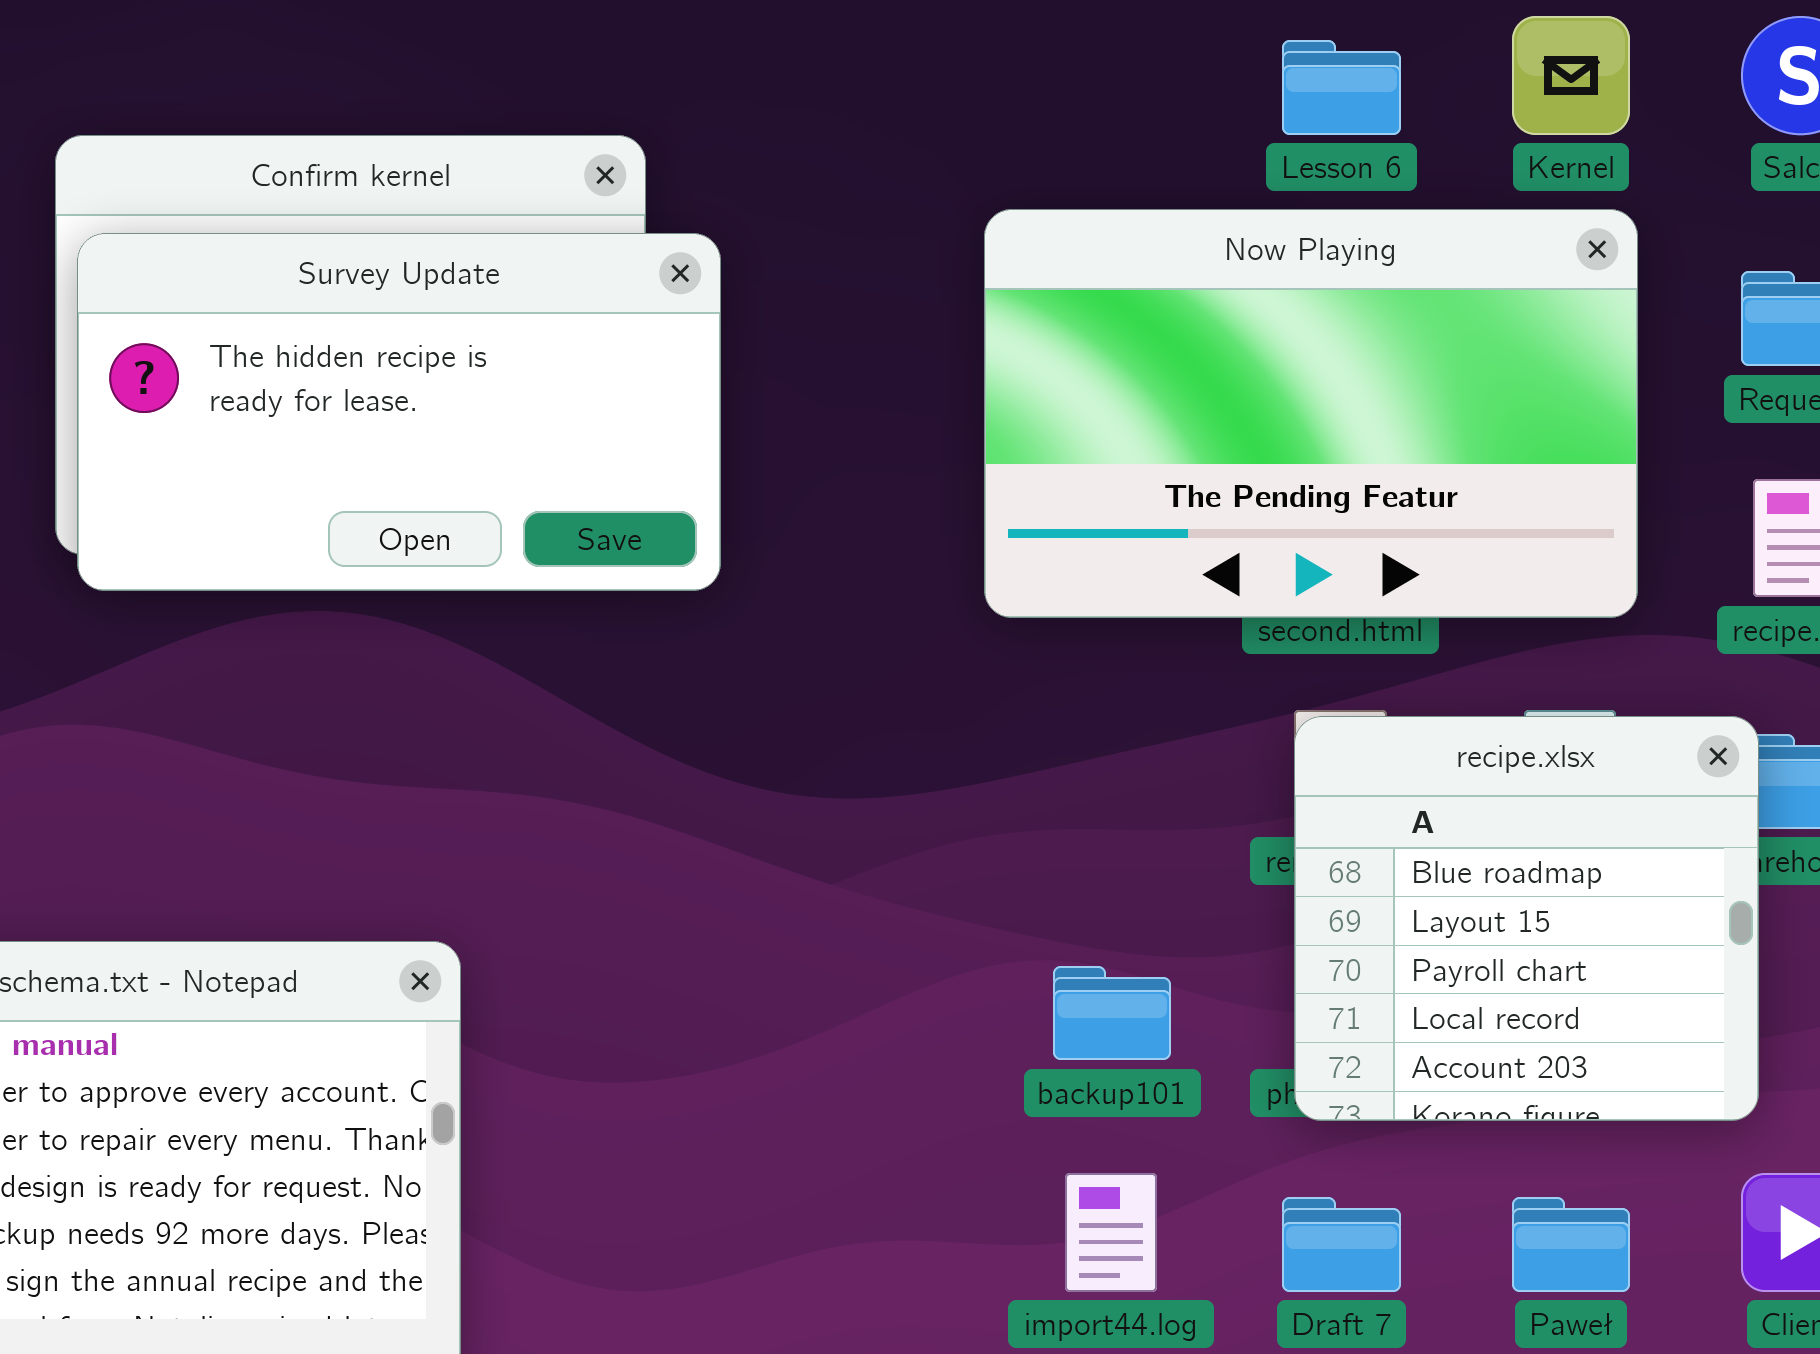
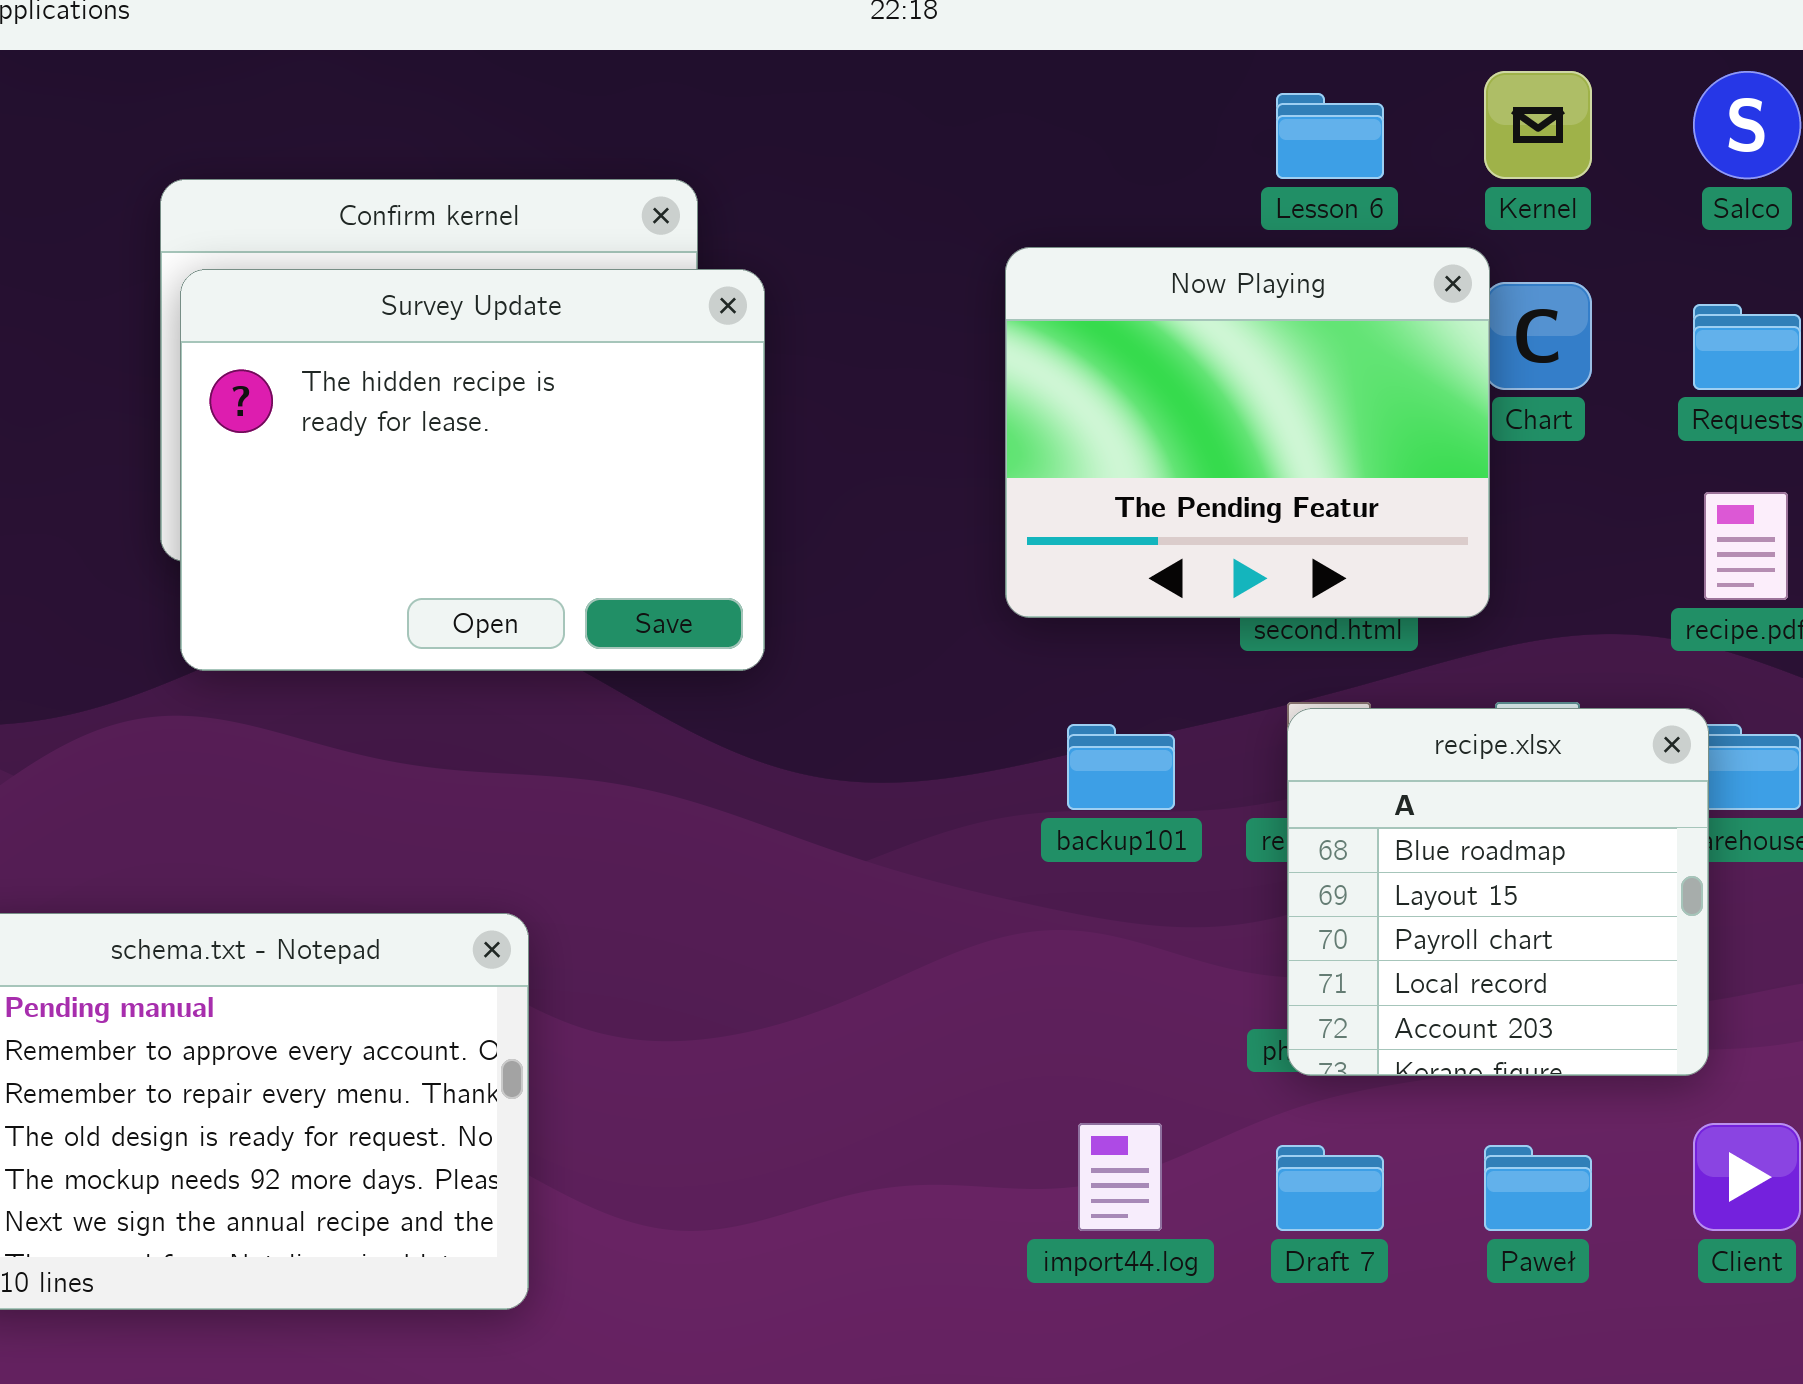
Now Playing: [984,209,1638,618] -> [1005,247,1490,618], resized
Survey Update: [77,233,721,591] -> [180,269,765,671], resized
backup101: [1053,966,1171,1060] -> [1067,724,1175,810], moved

